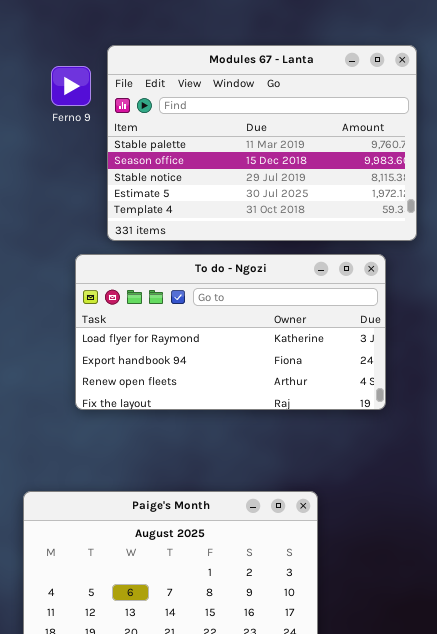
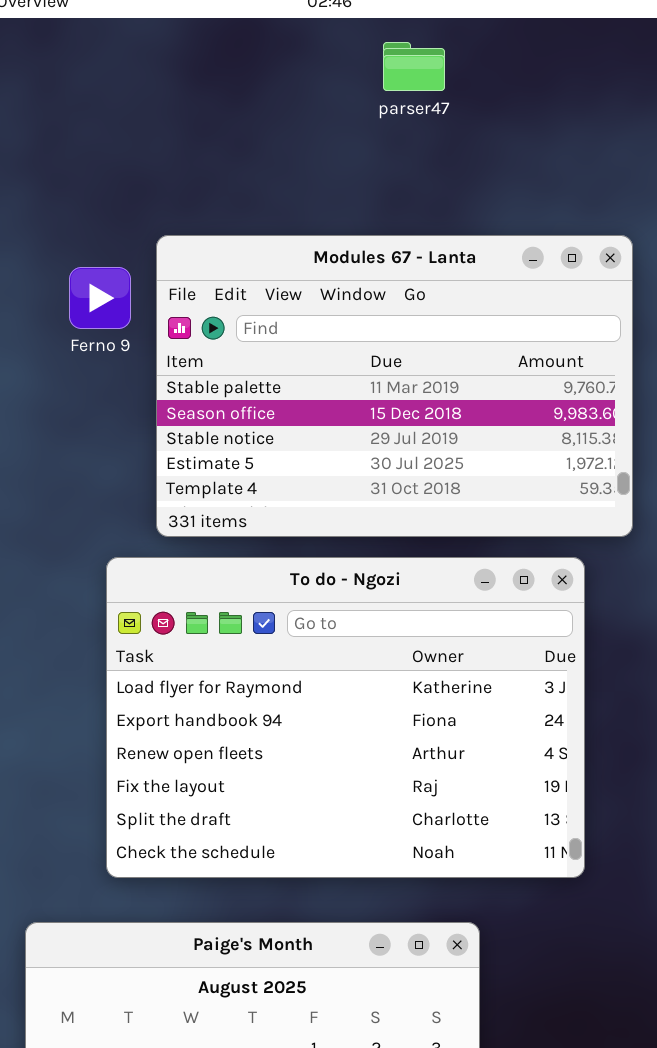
To do - Ngozi: [75,254,386,410] -> [106,557,585,878], resized

